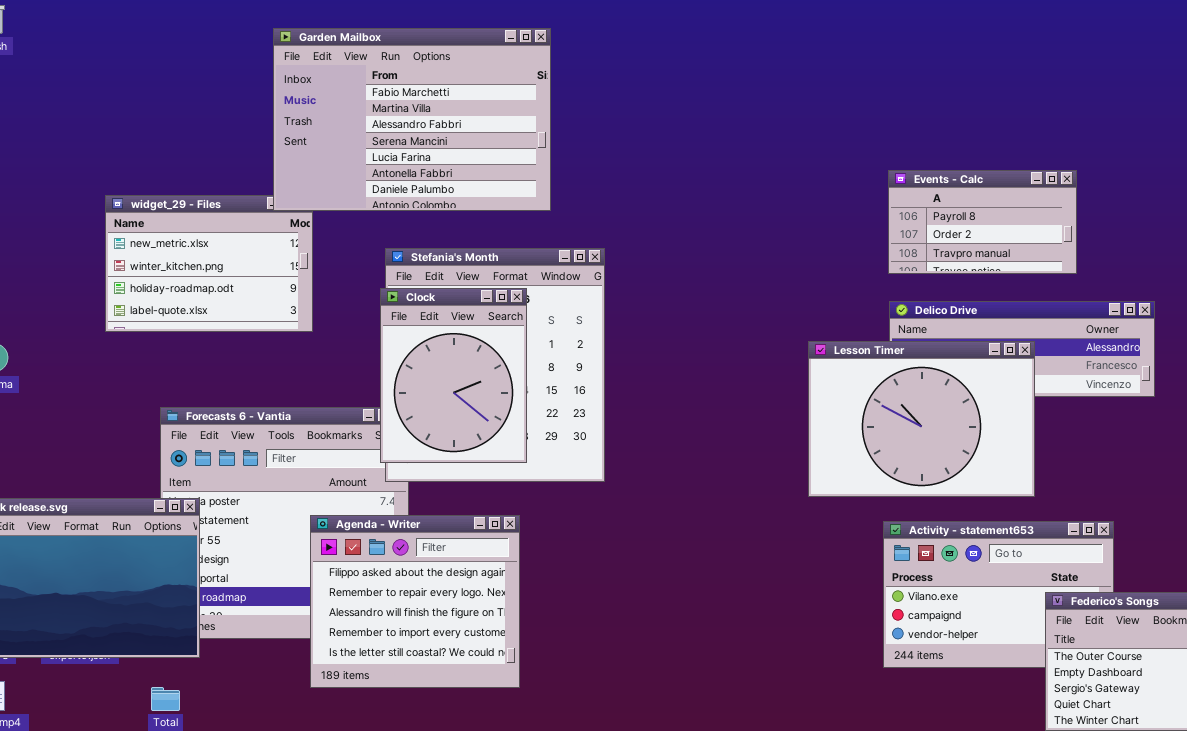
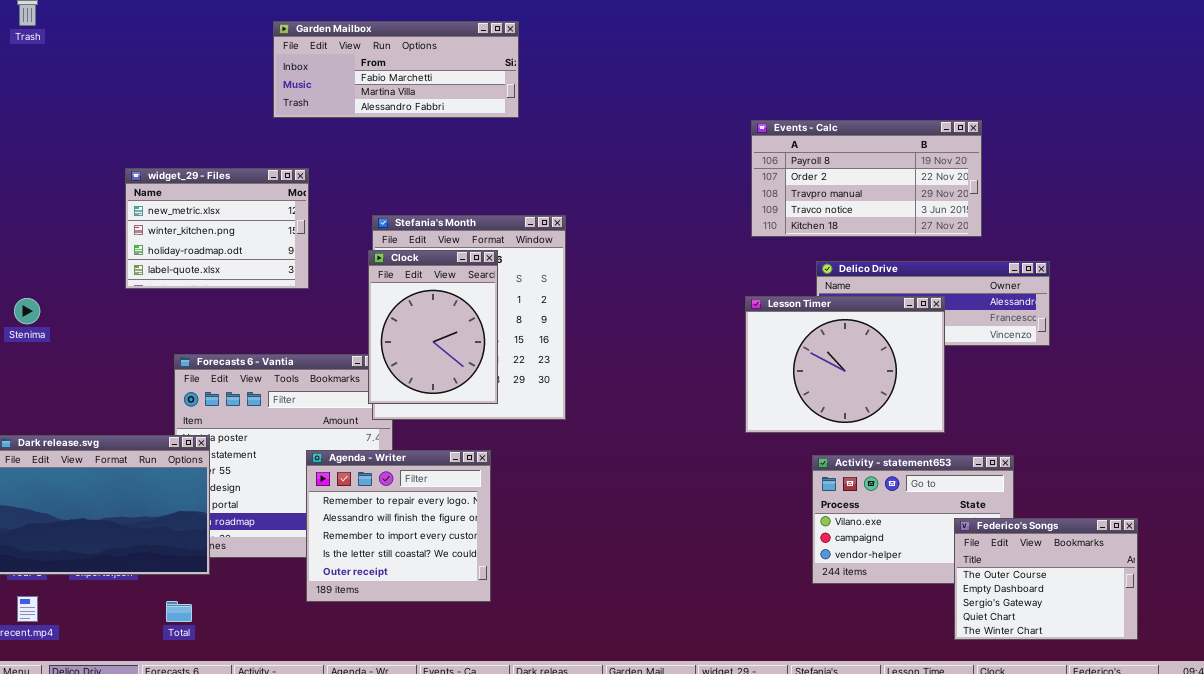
Garden Mailbox: [273,28,551,211] -> [273,21,519,118], resized
Events - Calc: [888,170,1077,274] -> [751,120,982,237], resized
Agenda - Writer: [310,515,520,688] -> [306,450,491,602], scrolled down 1 row

